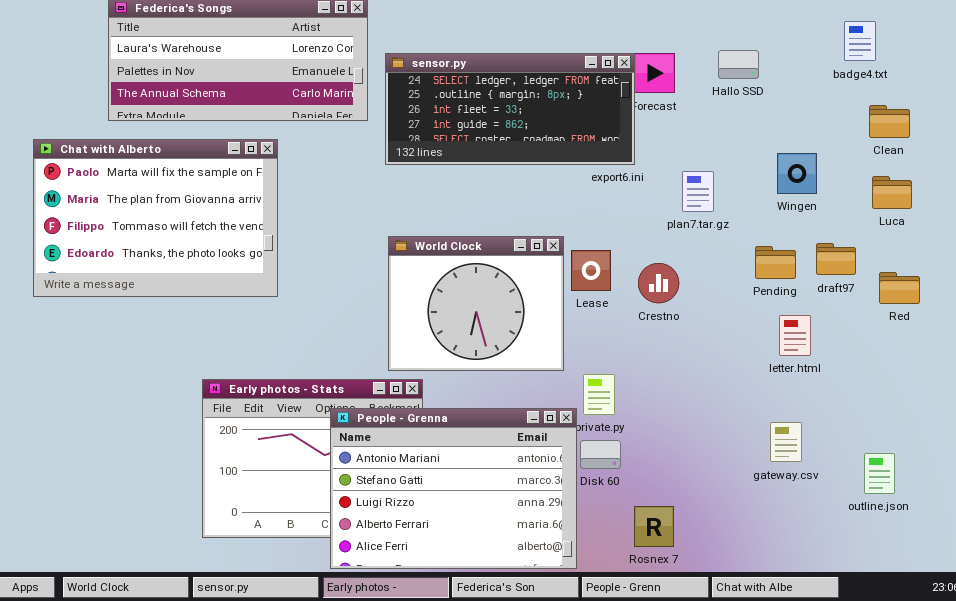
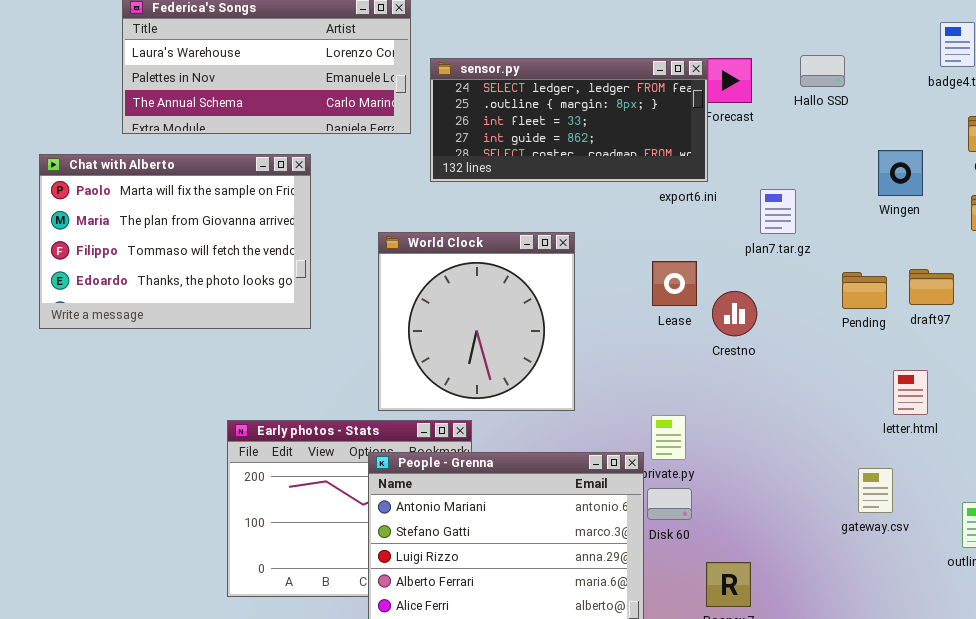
Wingen: [777,153,817,194] -> [878,150,923,196], moved
World Clock: [388,236,564,371] -> [378,232,575,411], moved, resized
Lease: [571,250,611,291] -> [652,261,697,306], moved
letter.html: [779,315,811,356] -> [893,370,928,415], moved

